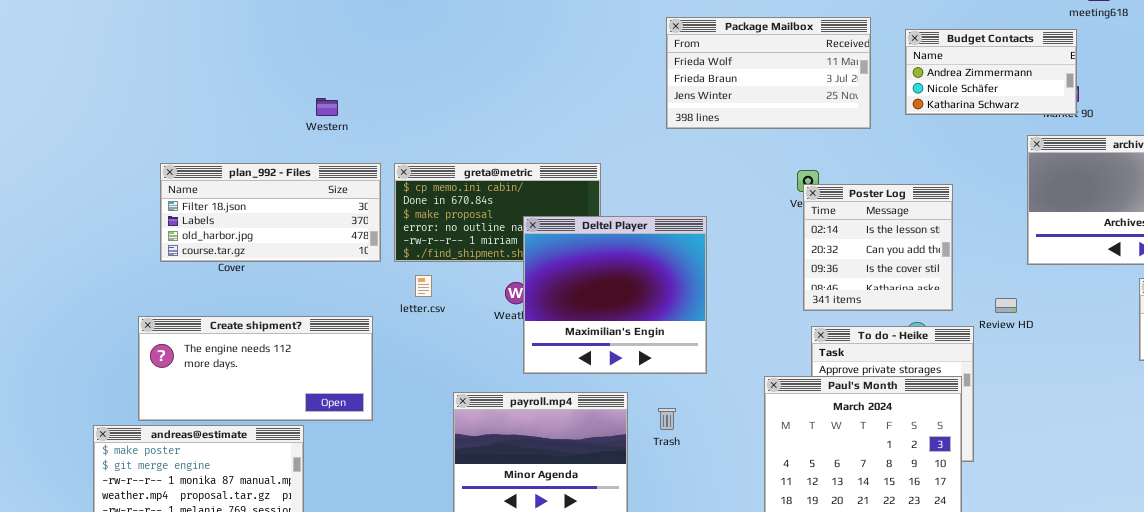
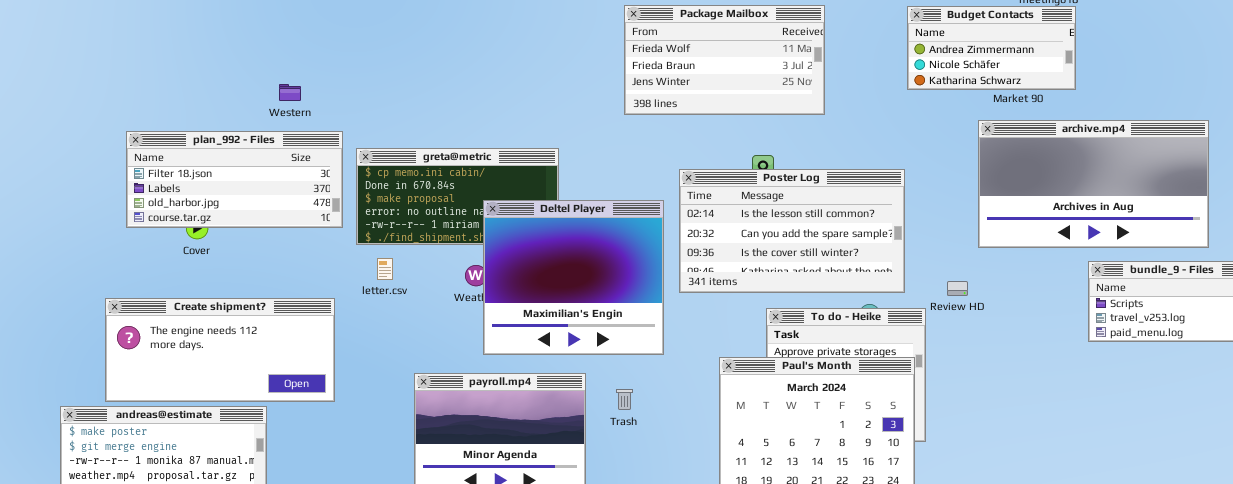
Budget Contacts: [905,29,1077,115] -> [907,6,1076,90], moved
plan_992 - Files: [160,163,381,262] -> [126,131,343,228], moved
Poster Log: [803,184,953,311] -> [679,169,905,293], resized

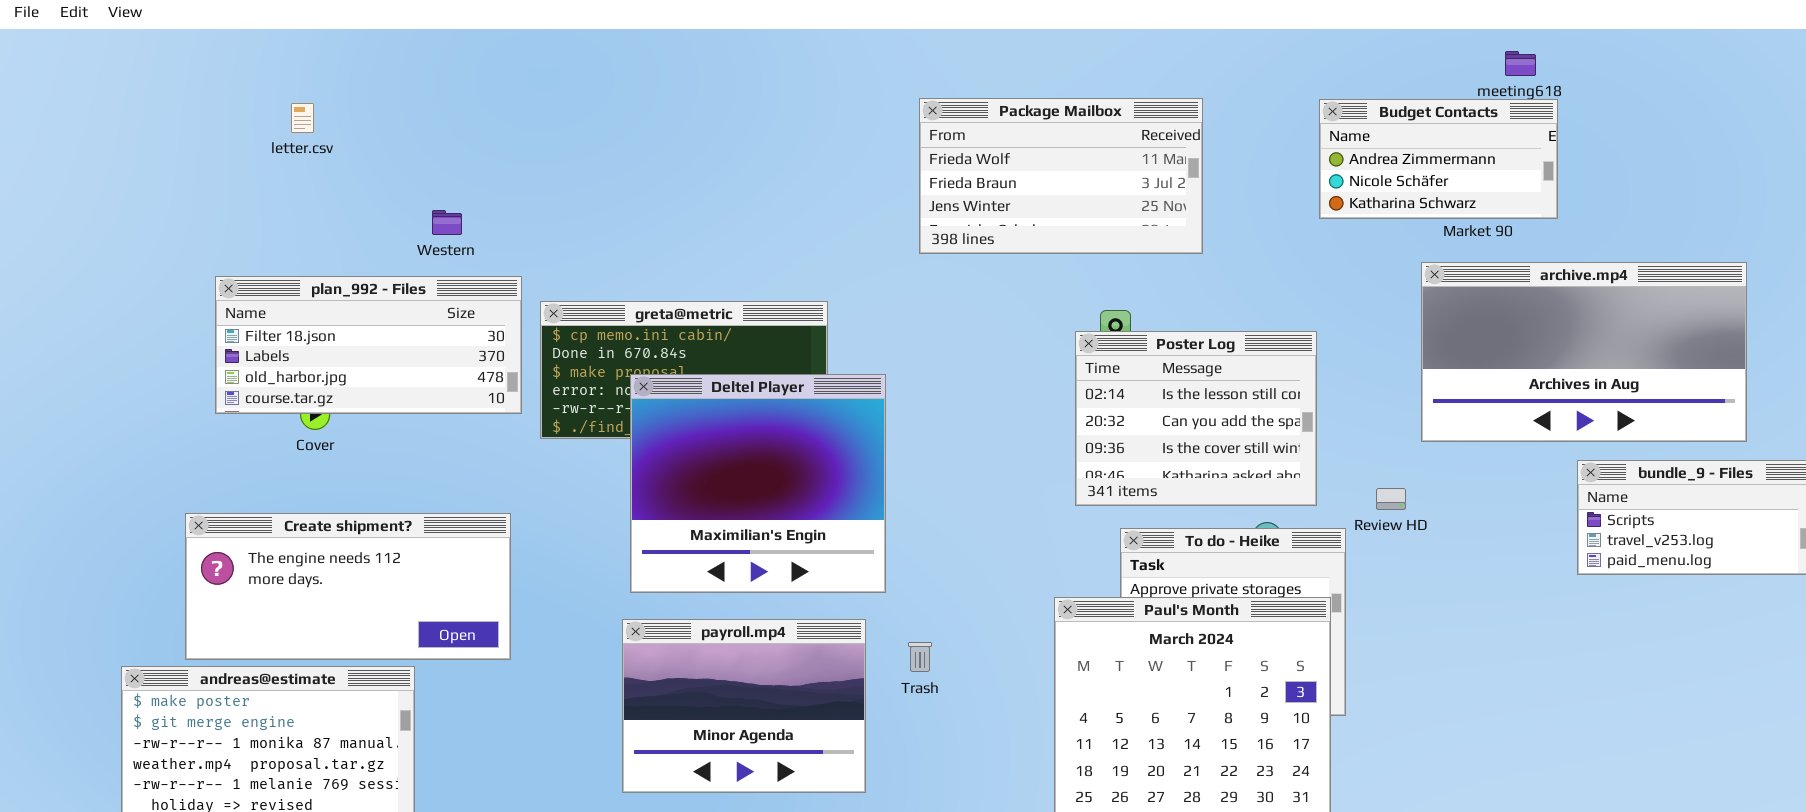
Poster Log: [679,169,905,293] -> [1075,331,1317,506], resized
Deltel Player: [483,200,664,355] -> [630,374,886,593], moved
letter.csv: [377,258,393,280] -> [291,103,314,133], moved

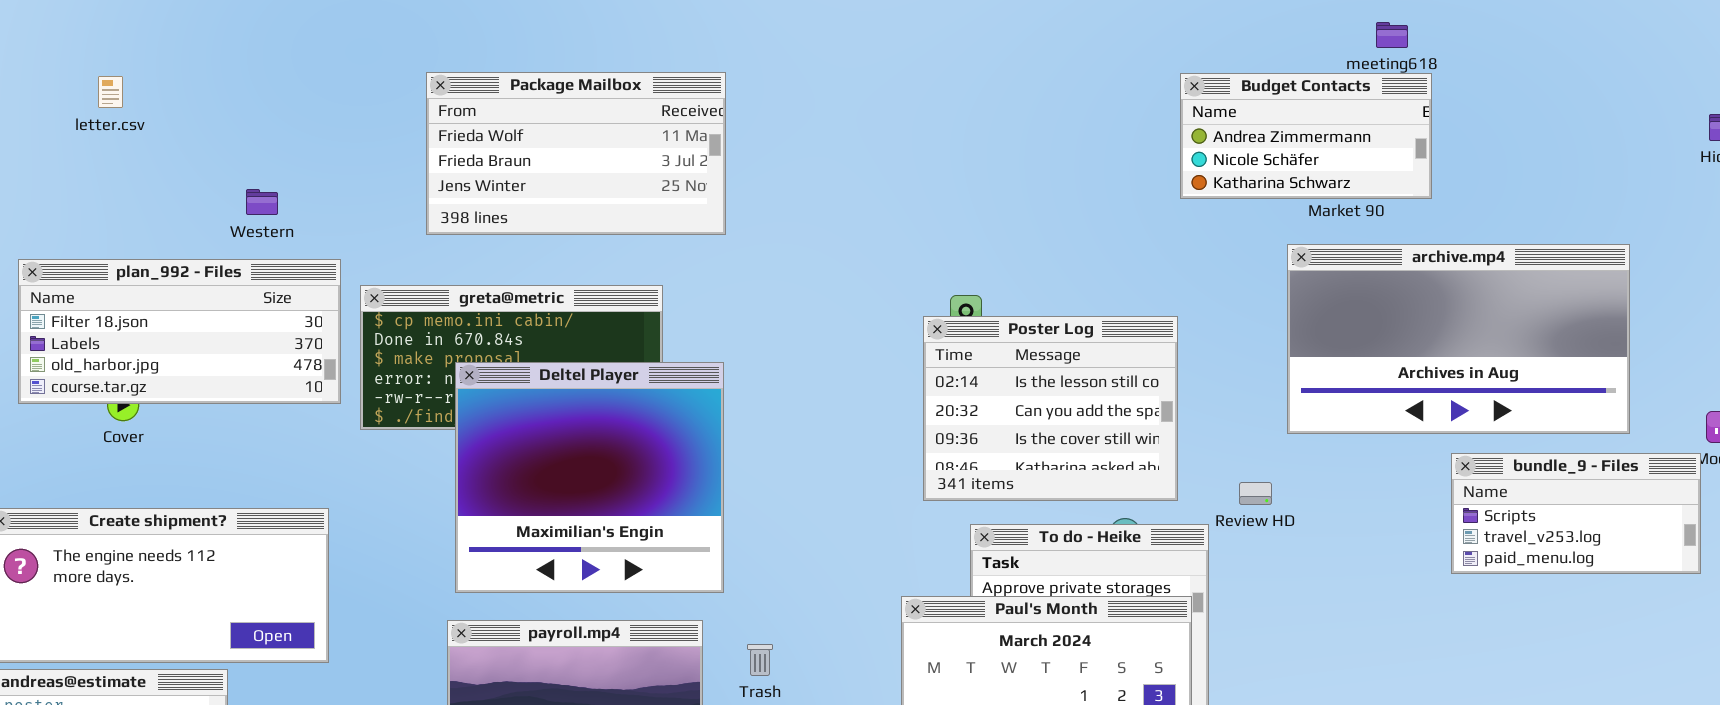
Package Mailbox: [919,98,1203,254] -> [426,72,726,235], moved

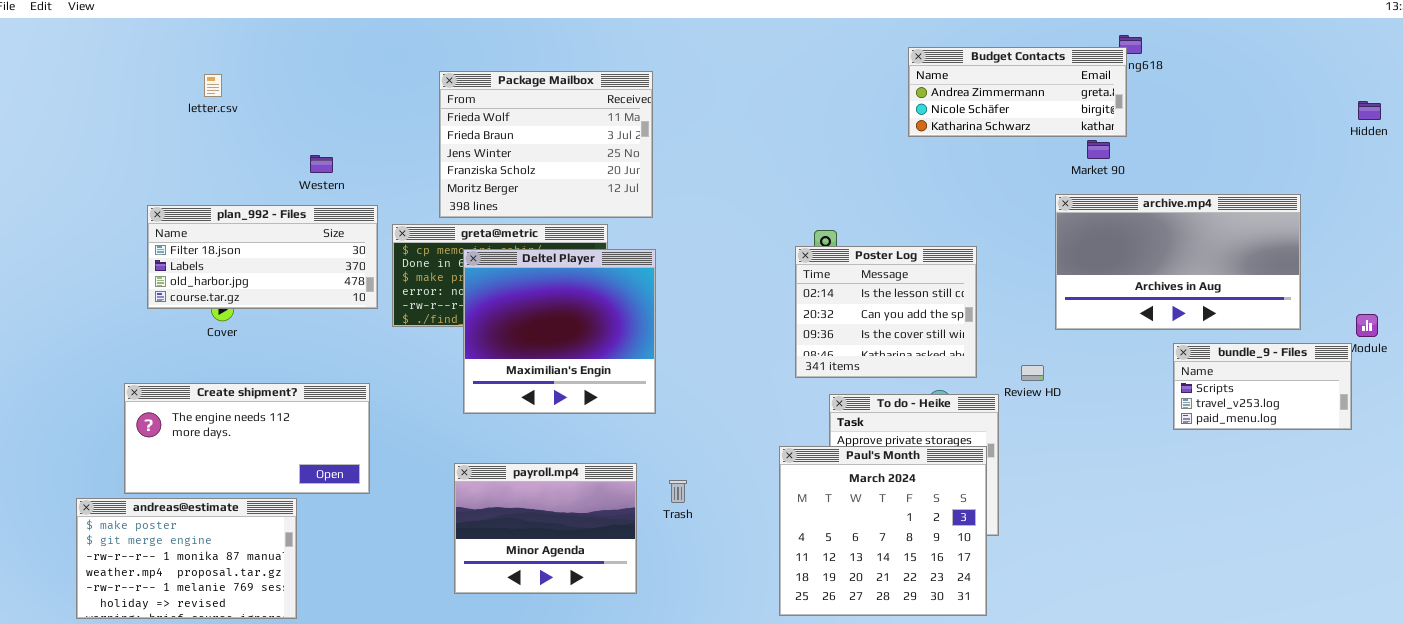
Package Mailbox: [426,72,726,235] -> [439,71,653,218], resized
Budget Contacts: [1180,73,1432,199] -> [908,47,1127,137], moved, resized
Deltel Player: [455,362,724,593] -> [463,249,656,414], moved

